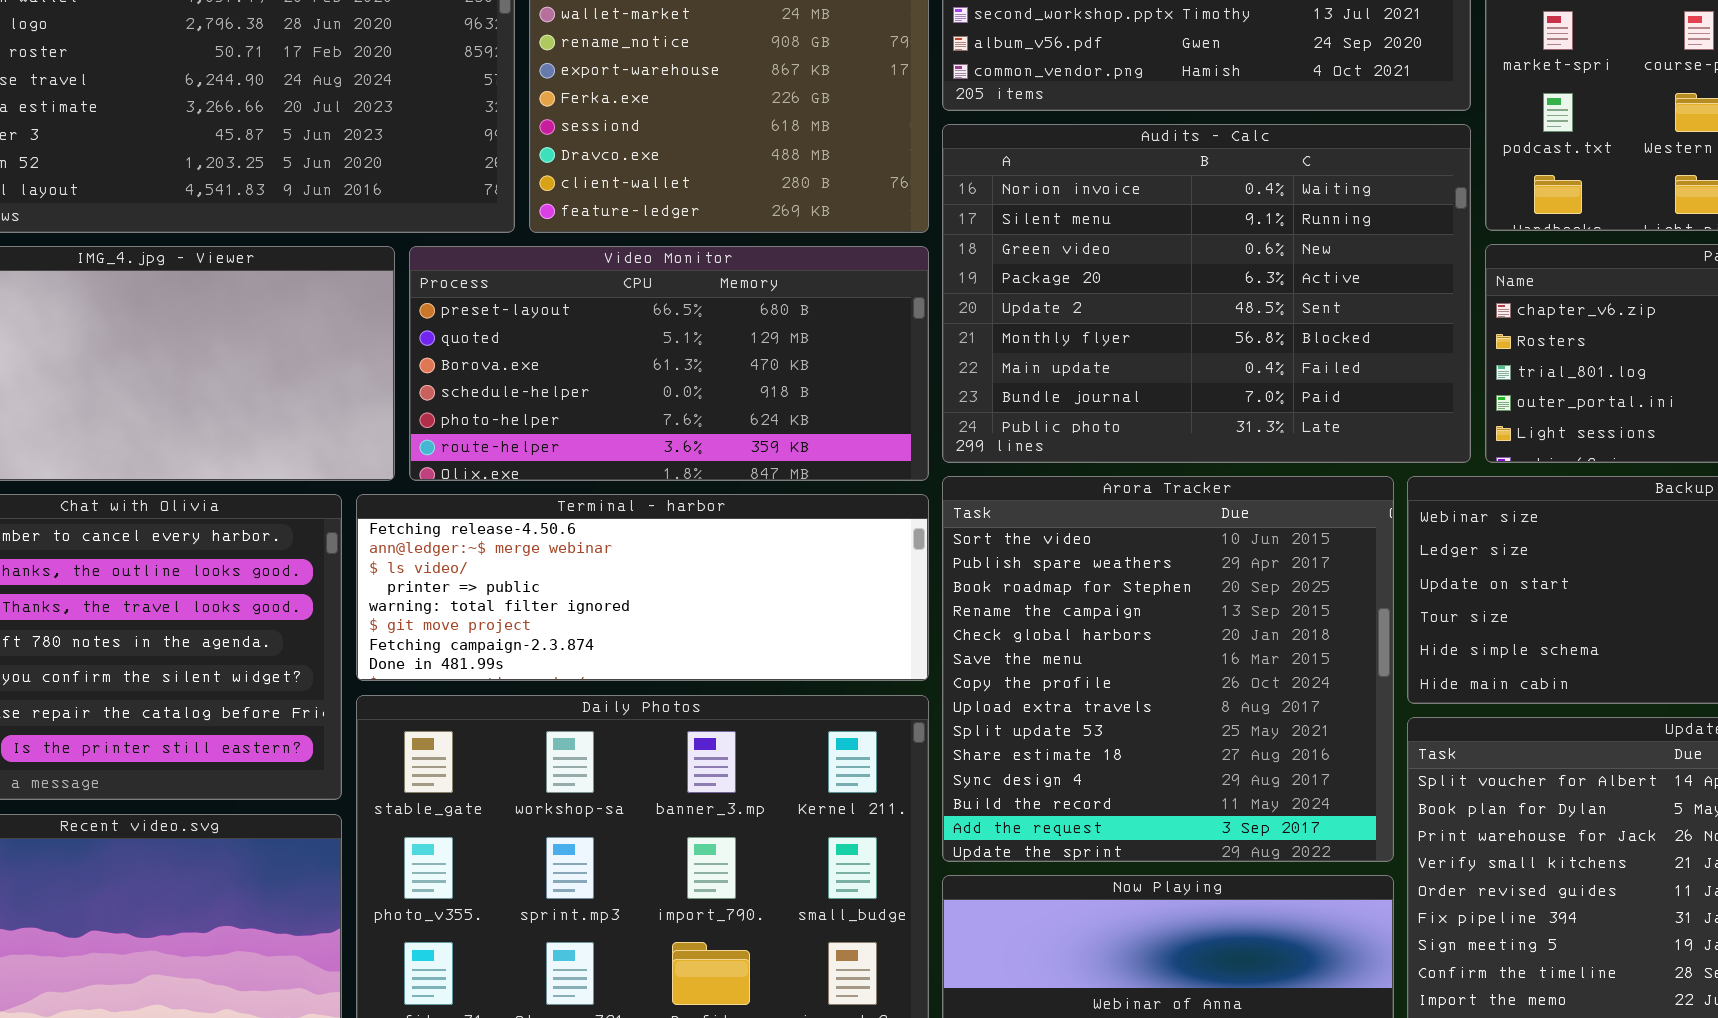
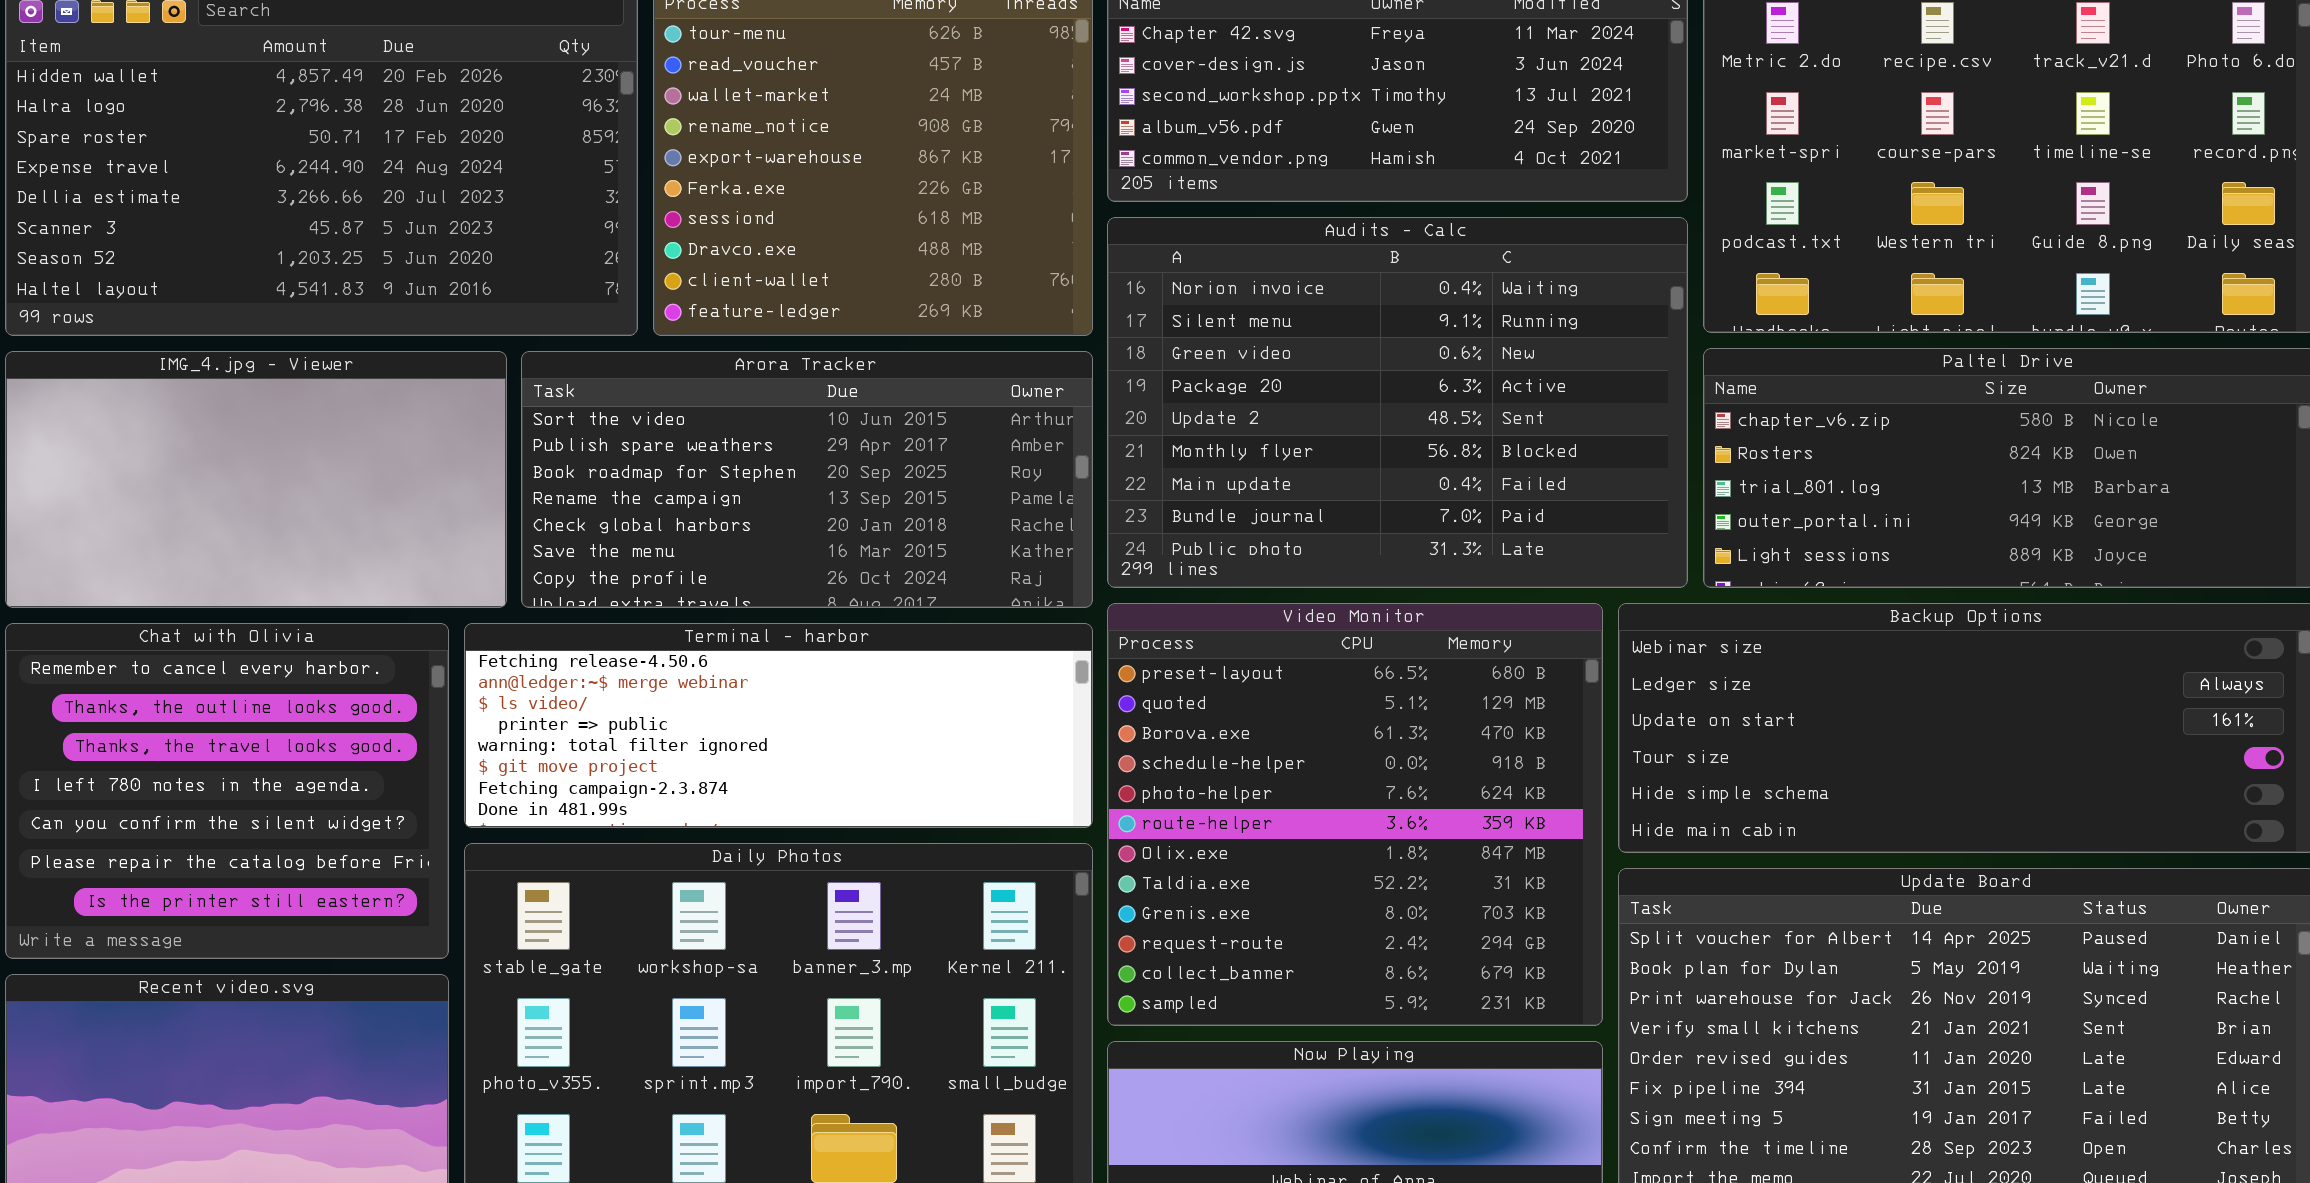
Video Monitor: [409,246,929,481] -> [1107,603,1603,1026], moved, resized
Arora Tracker: [942,476,1394,862] -> [521,351,1093,608], moved, resized

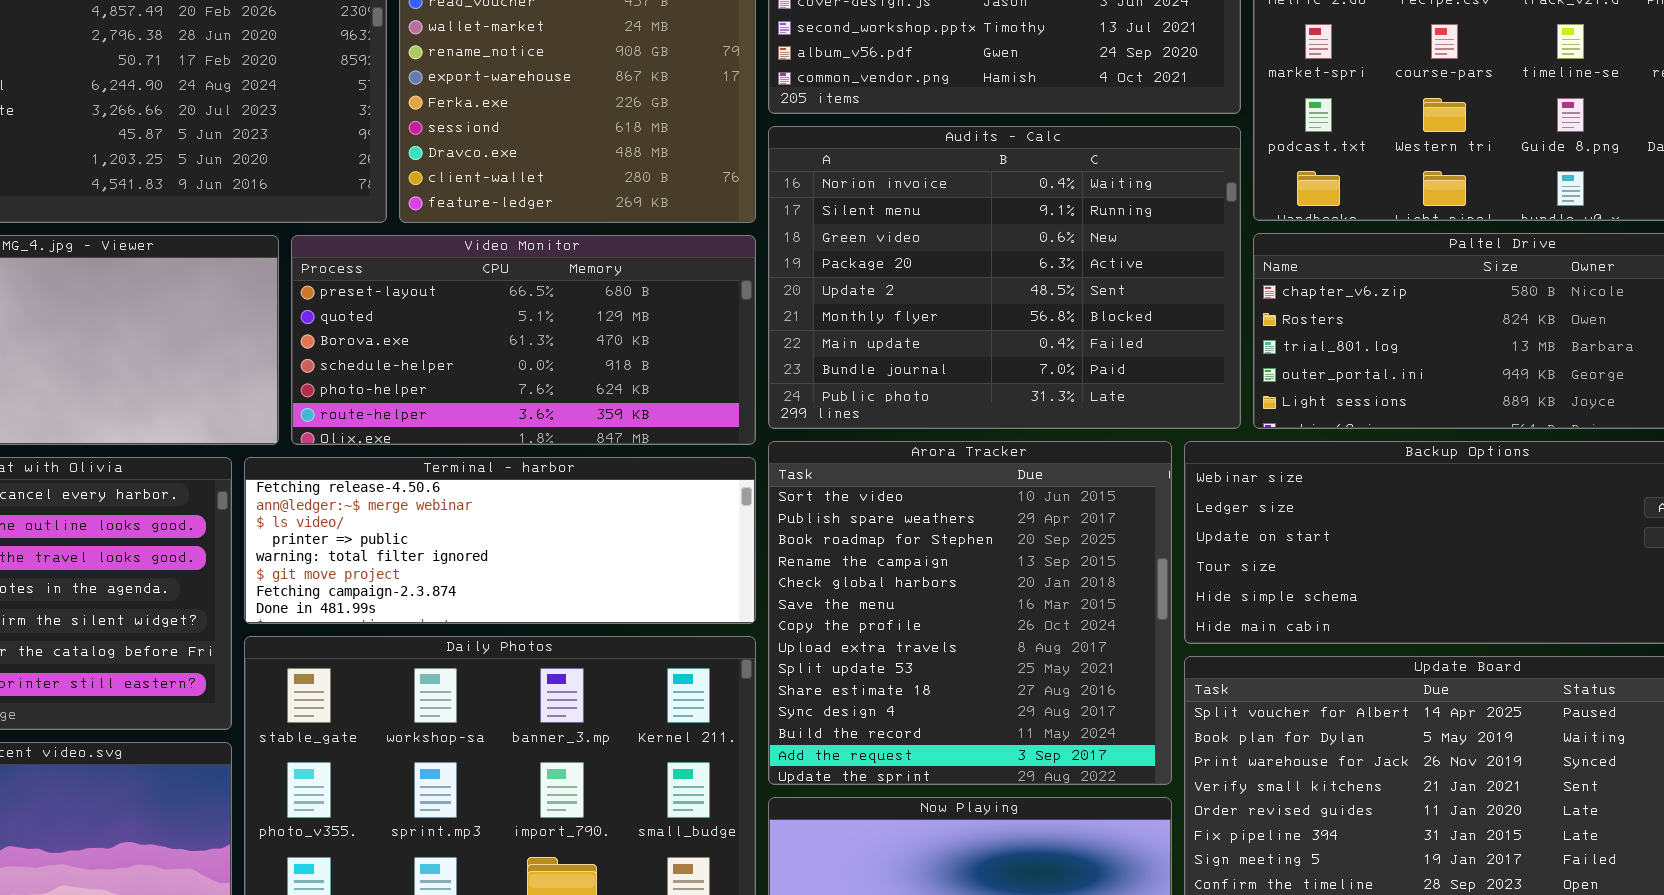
Arora Tracker: [521,351,1093,608] -> [768,441,1172,785], moved, resized
Video Monitor: [1107,603,1603,1026] -> [291,235,756,445], moved, resized

